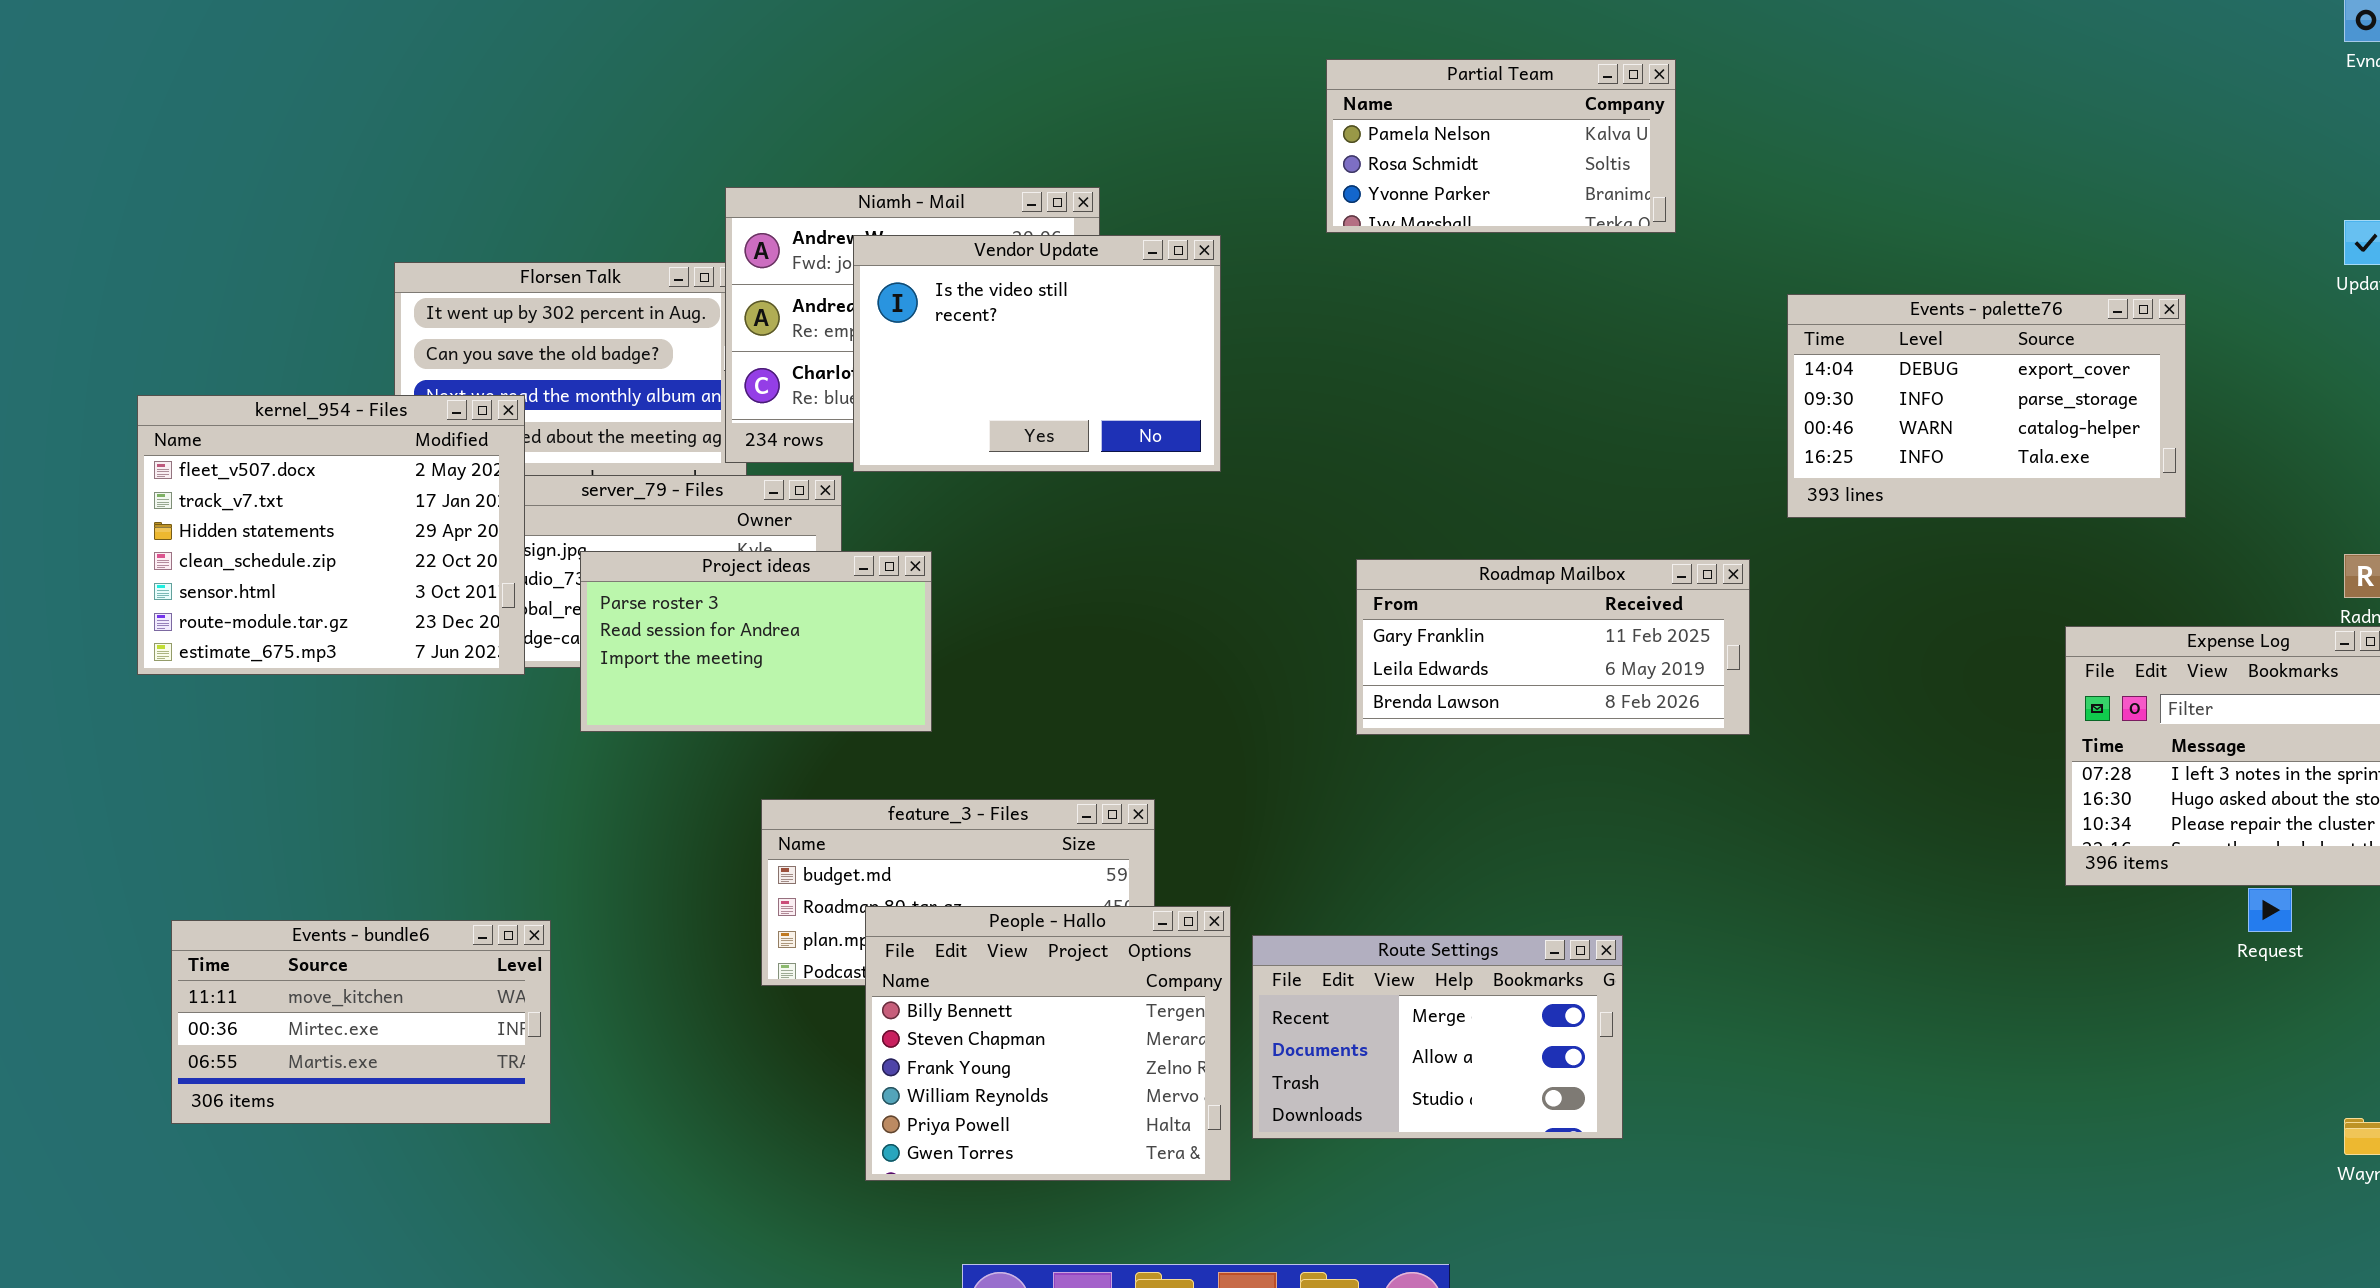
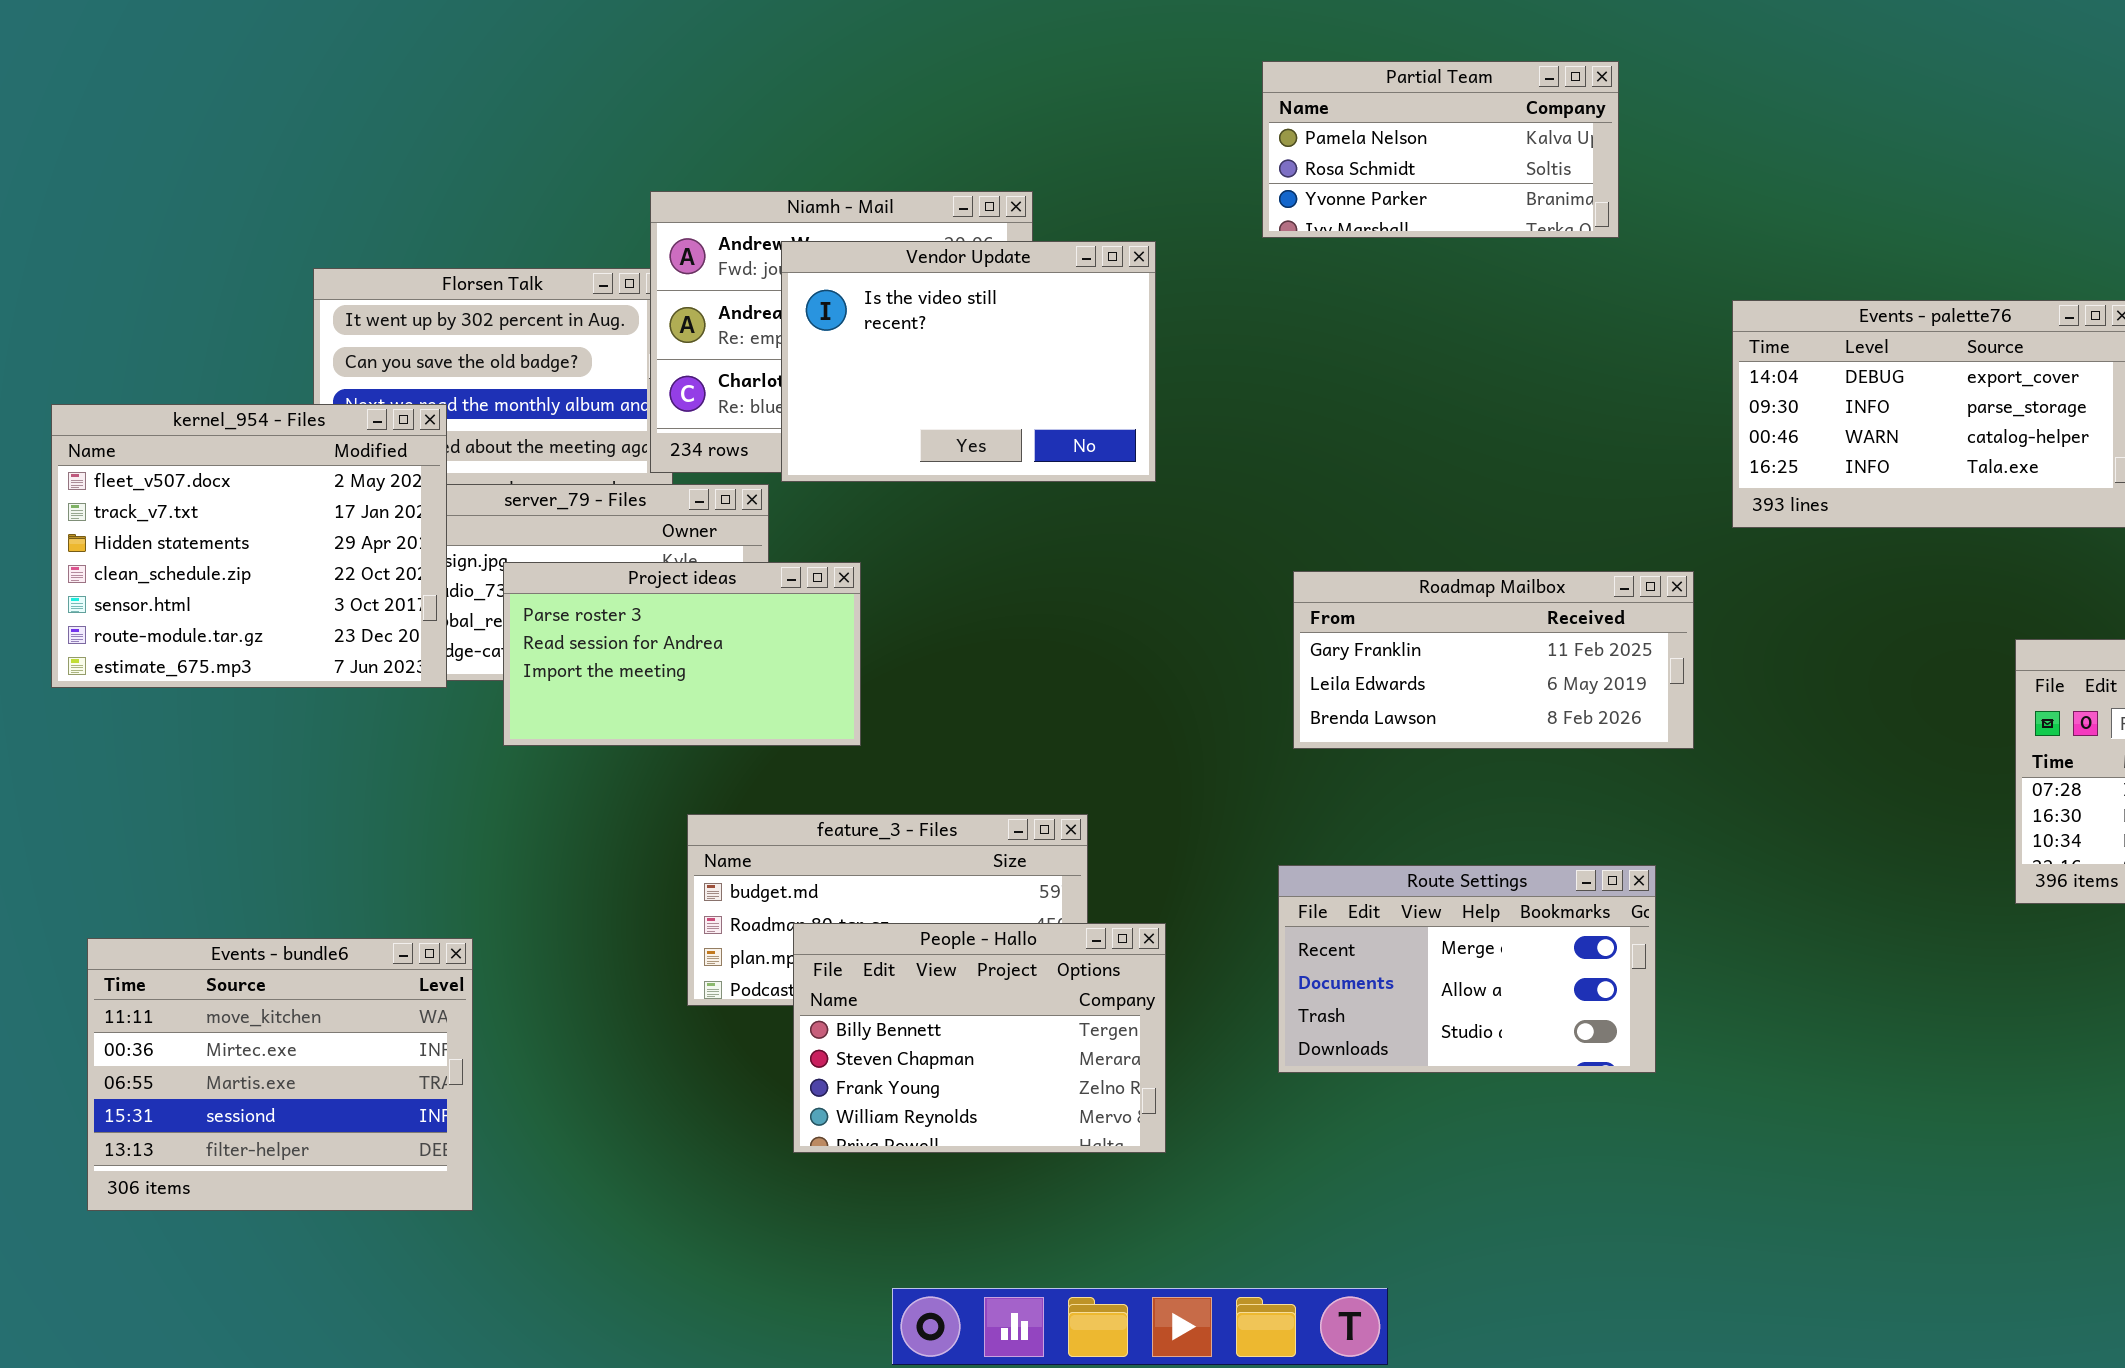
People - Hallo: [865,906,1231,1181] -> [793,923,1166,1153], resized
Events - bundle6: [171,920,551,1124] -> [87,938,473,1211], resized
Route Settings: [1252,935,1623,1139] -> [1278,865,1656,1073], moved

